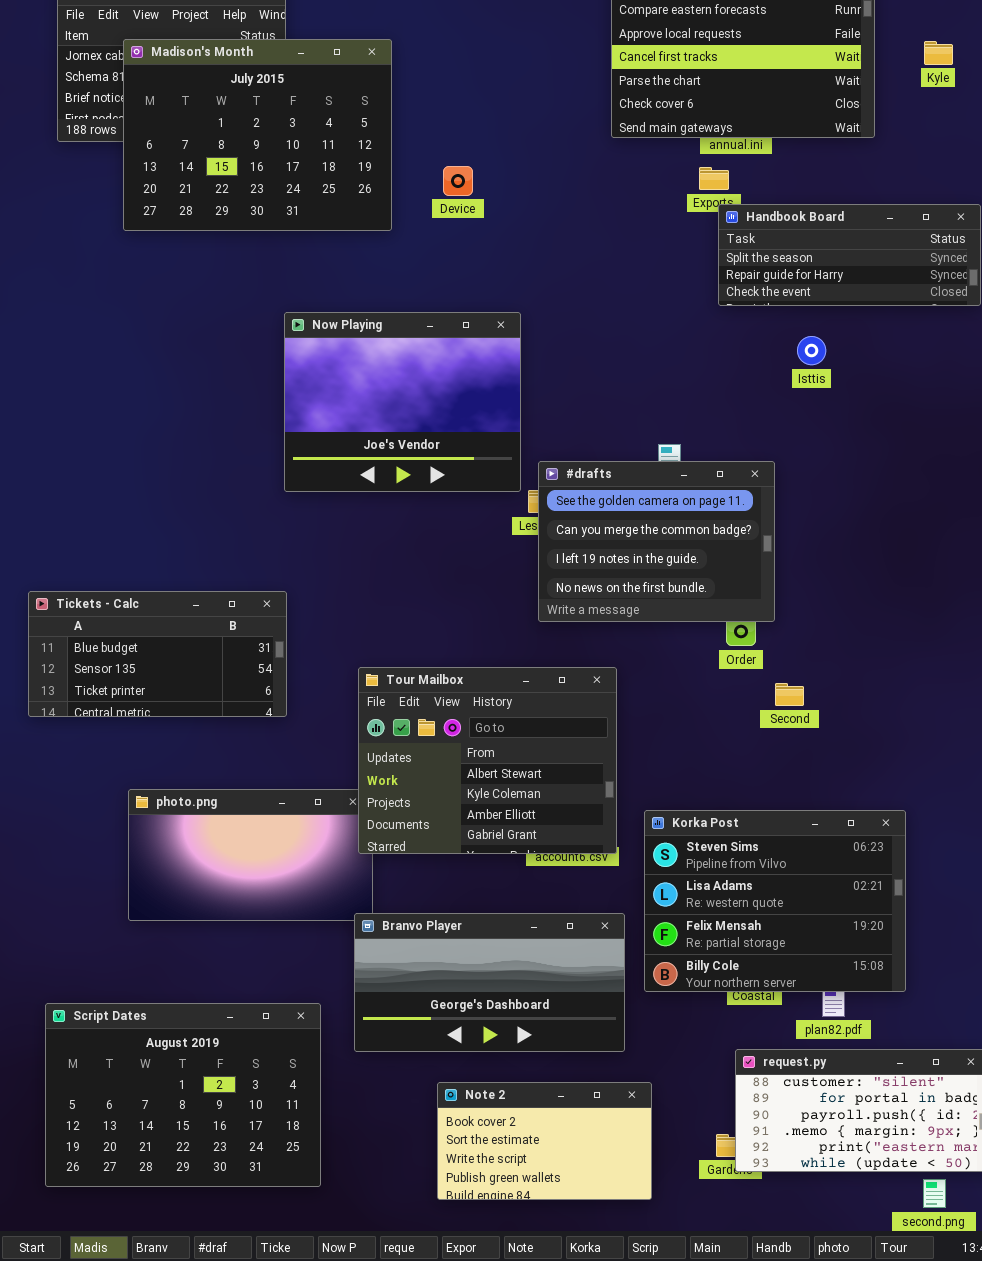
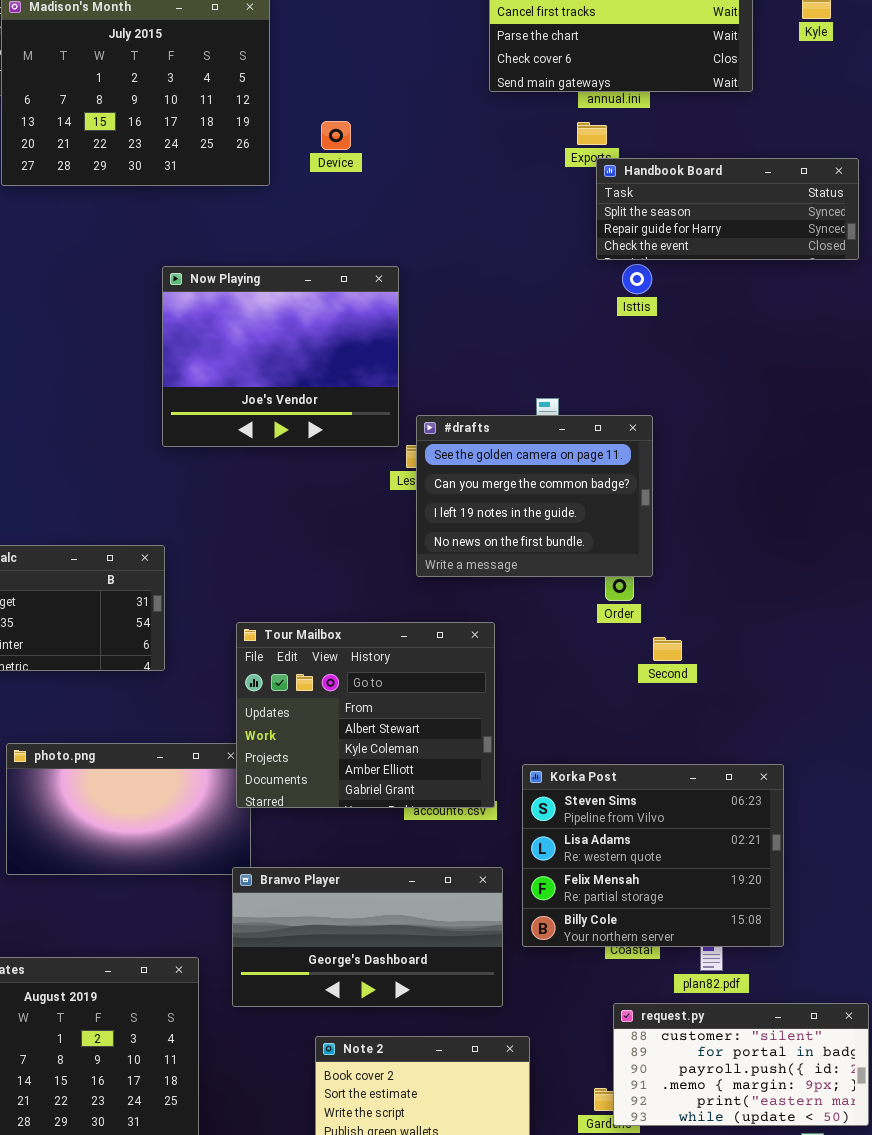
Isttis: [797,336,826,365] -> [622,264,652,294], moved

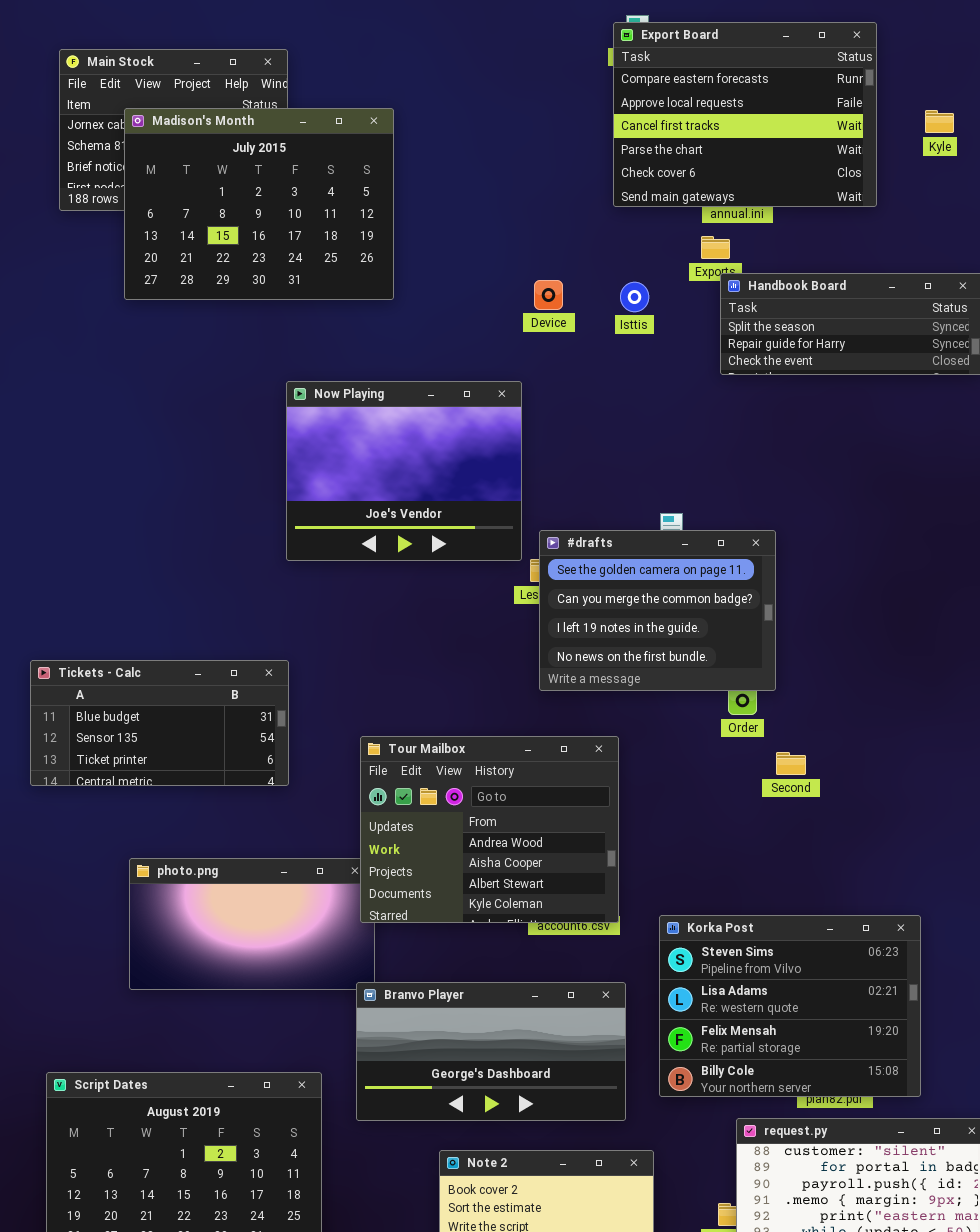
Device: [321,121,351,150] -> [534,280,563,310], moved
Isttis: [622,264,652,294] -> [620,282,649,312], moved
Tour Mailbox: [236,622,495,808] -> [360,736,619,923], scrolled up 2 rows
Korka Post: [522,764,784,947] -> [659,915,921,1097], moved

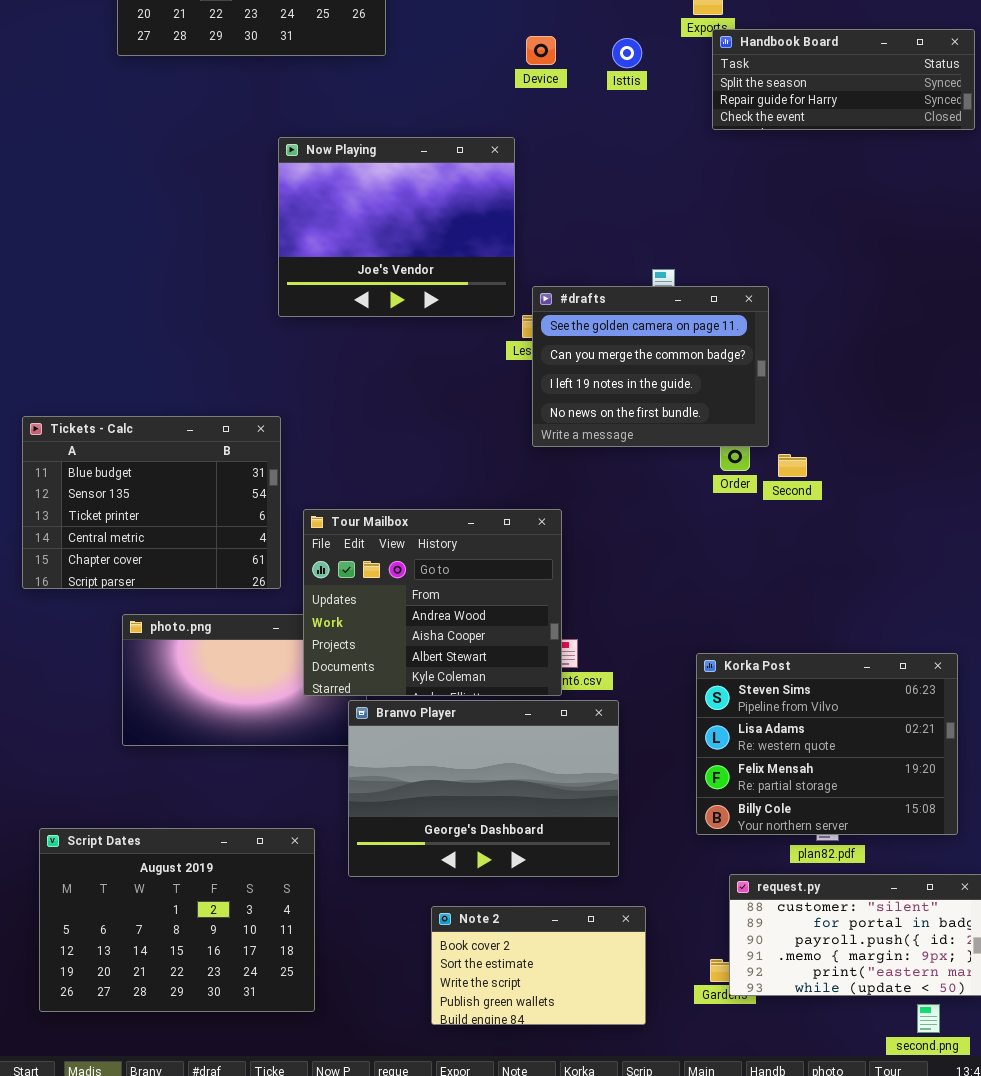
Tickets - Calc: [30,660,289,786] -> [22,416,281,589], resized
Tour Mailbox: [360,736,619,923] -> [303,509,562,696], moved
Second: [776,752,806,775] -> [778,454,807,477], moved
Korka Post: [659,915,921,1097] -> [696,653,958,835], moved
Branvo Player: [356,982,626,1121] -> [348,700,619,877], resized

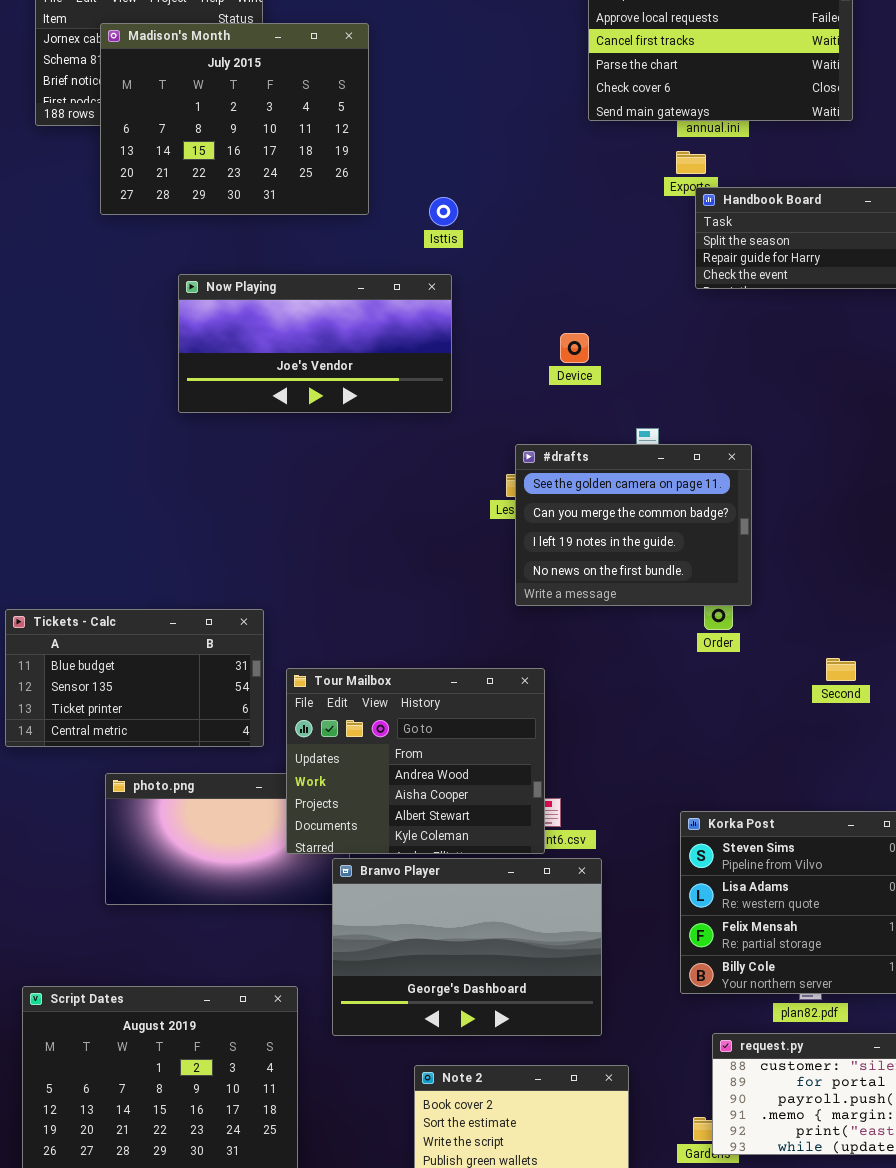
Device: [526,36,556,65] -> [560,333,589,363], moved
Isttis: [612,38,642,68] -> [429,197,458,226], moved
Now Playing: [278,137,515,317] -> [178,274,452,413], moved, resized
Tickets - Calc: [22,416,281,589] -> [5,609,264,747], resized
Second: [778,454,807,477] -> [826,658,856,681], moved

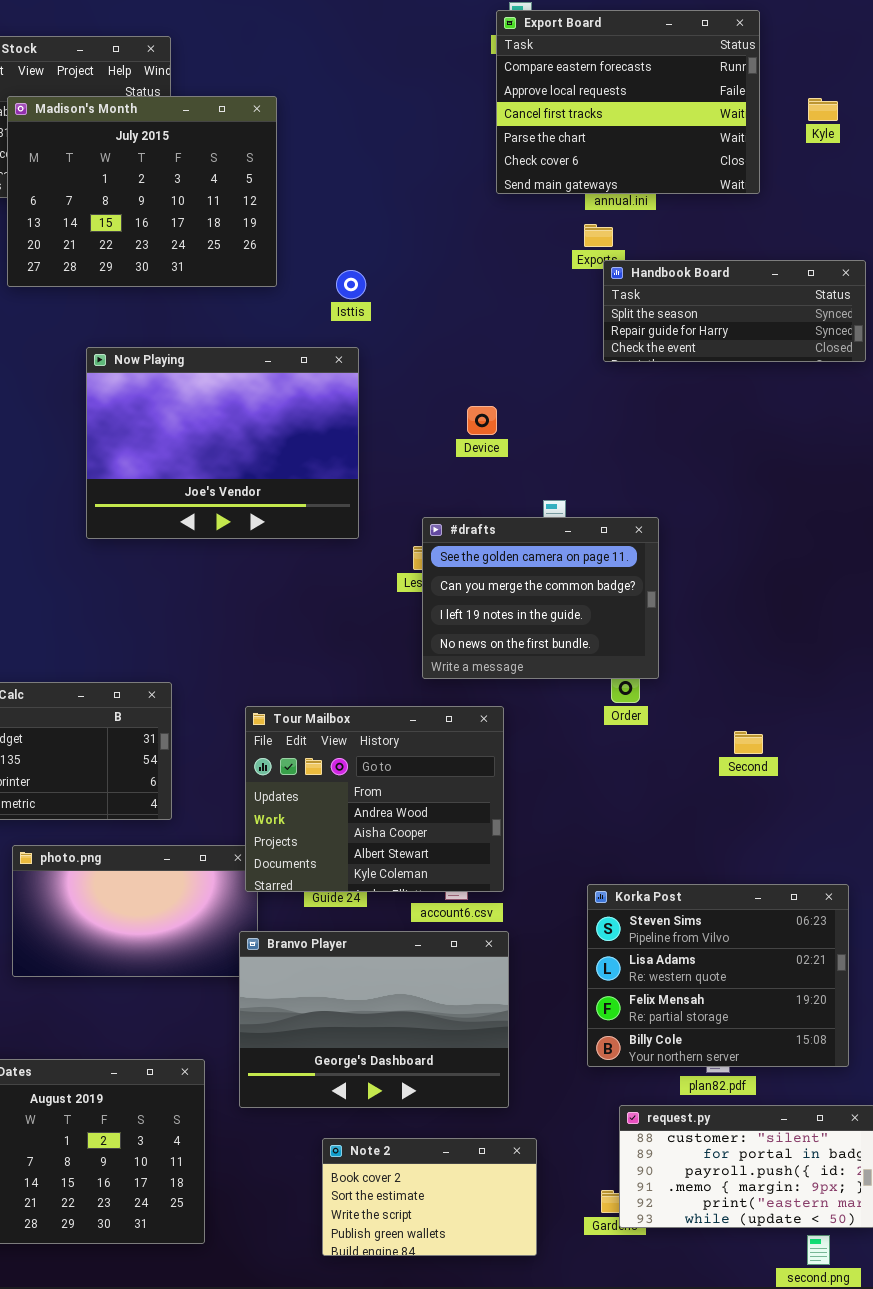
Now Playing: [178,274,452,413] -> [86,347,359,539], resized
Tour Mailbox: [286,668,545,854] -> [245,706,504,892], moved

